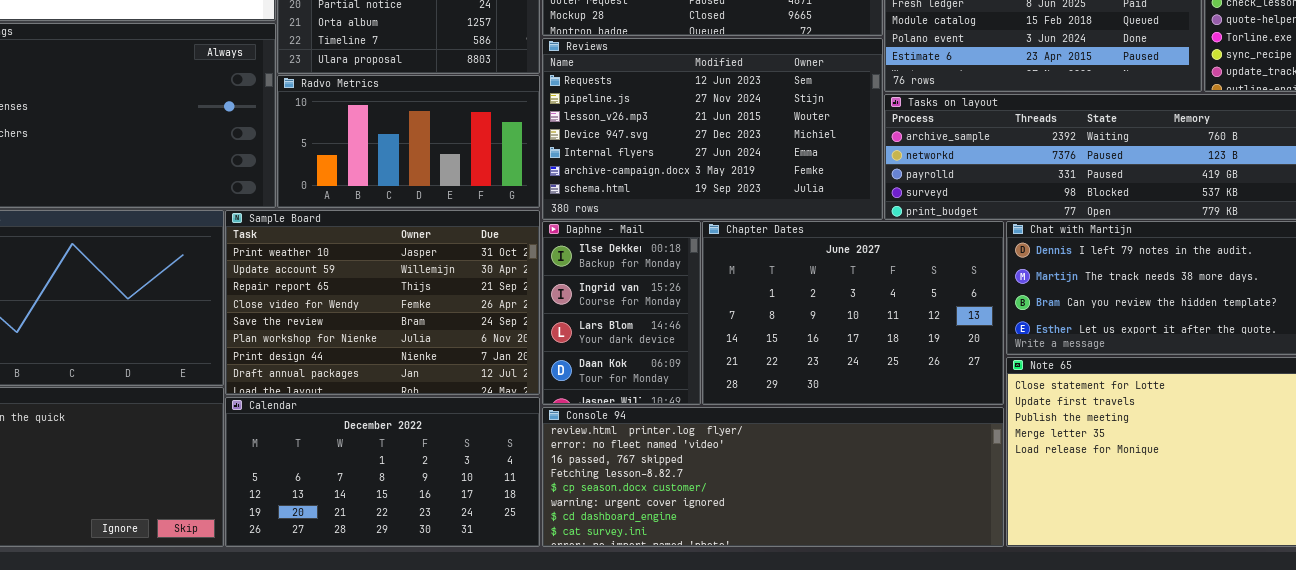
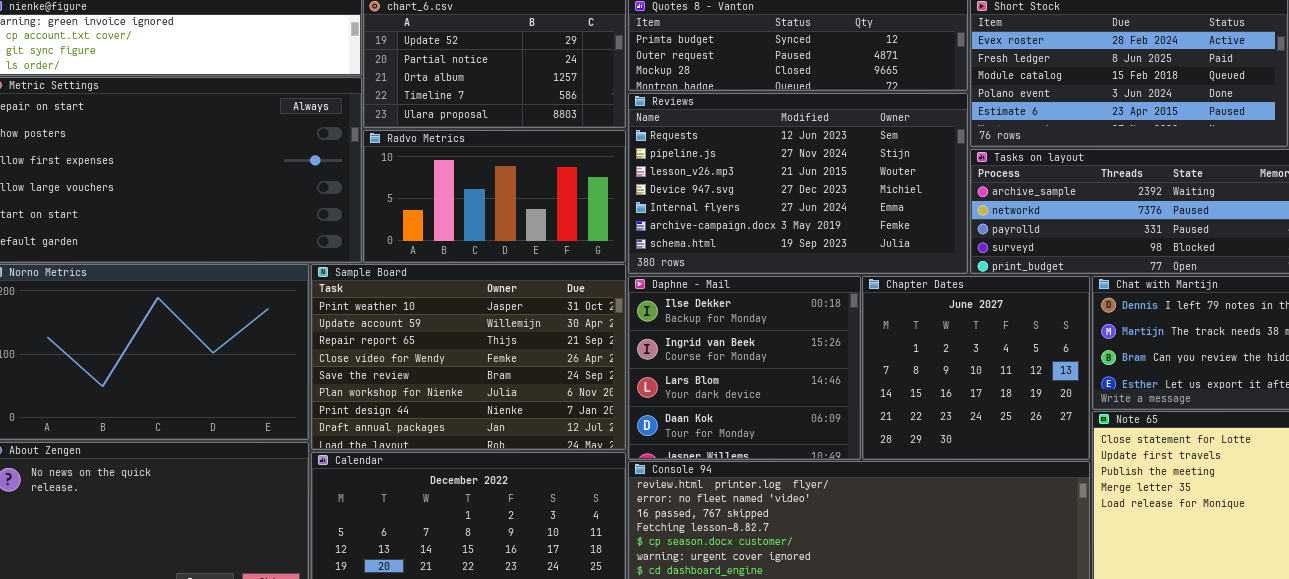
Daphne - Mail: [542,221,701,405] -> [628,276,861,460], resized
Chapter Dates: [702,221,1004,405] -> [862,276,1090,460], resized

